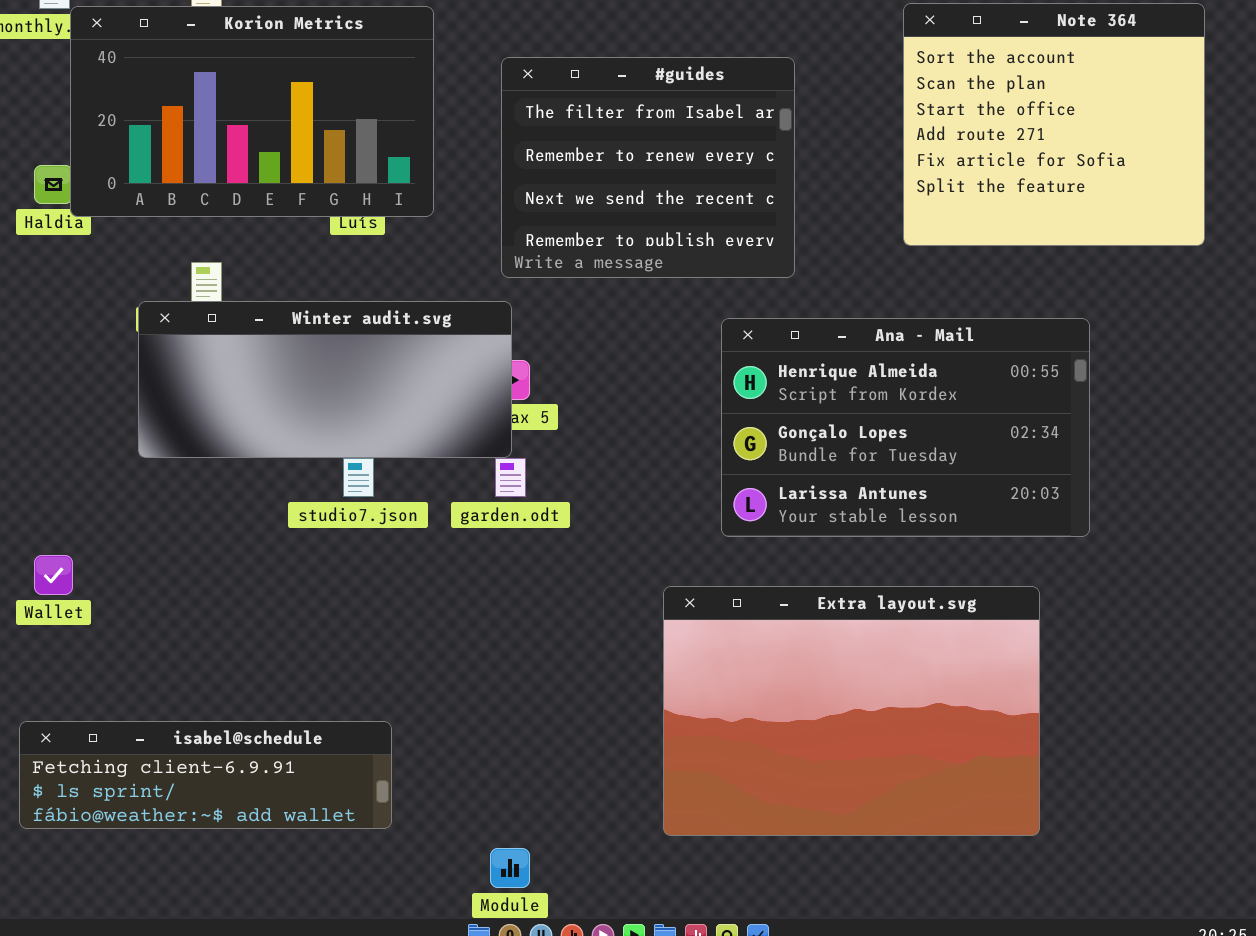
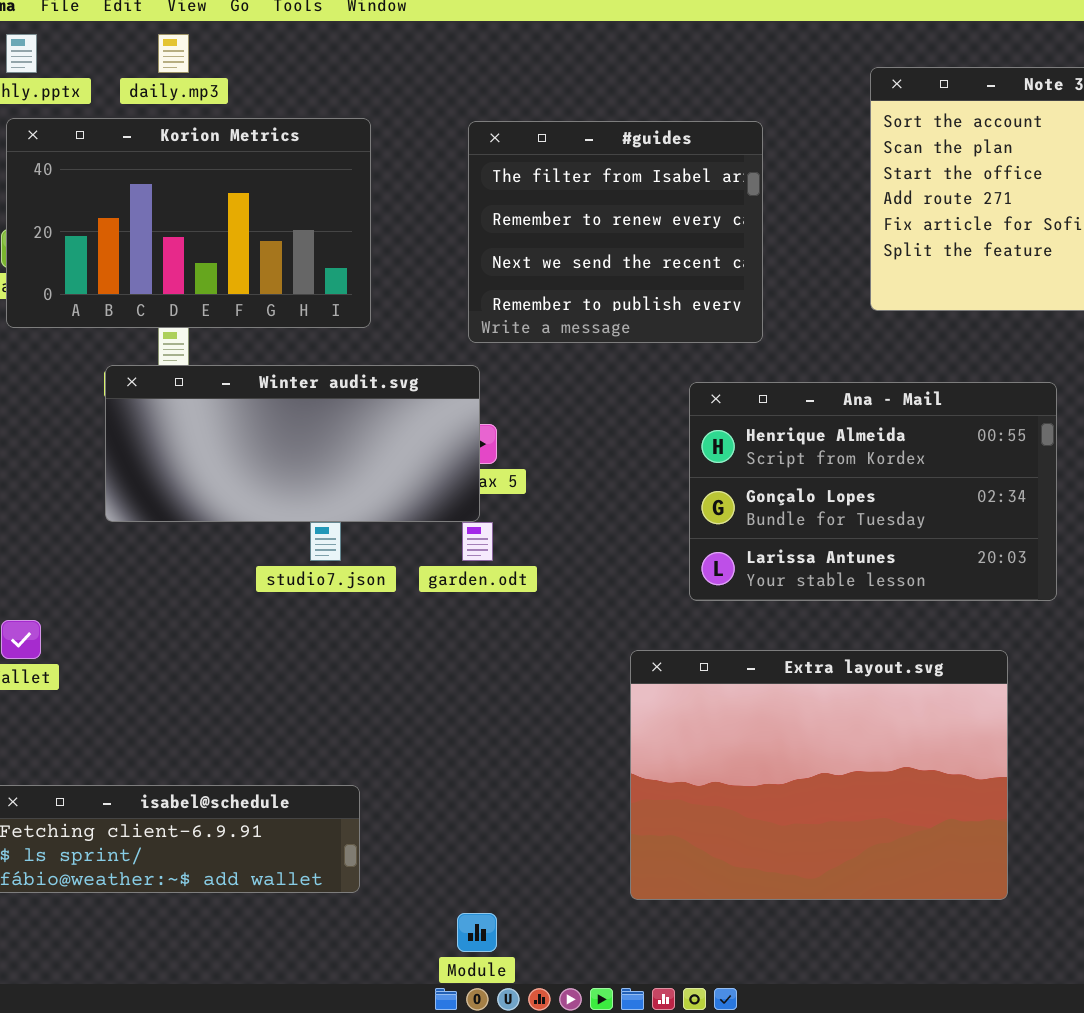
Korion Metrics: [70,6,434,217] -> [6,118,371,328], moved

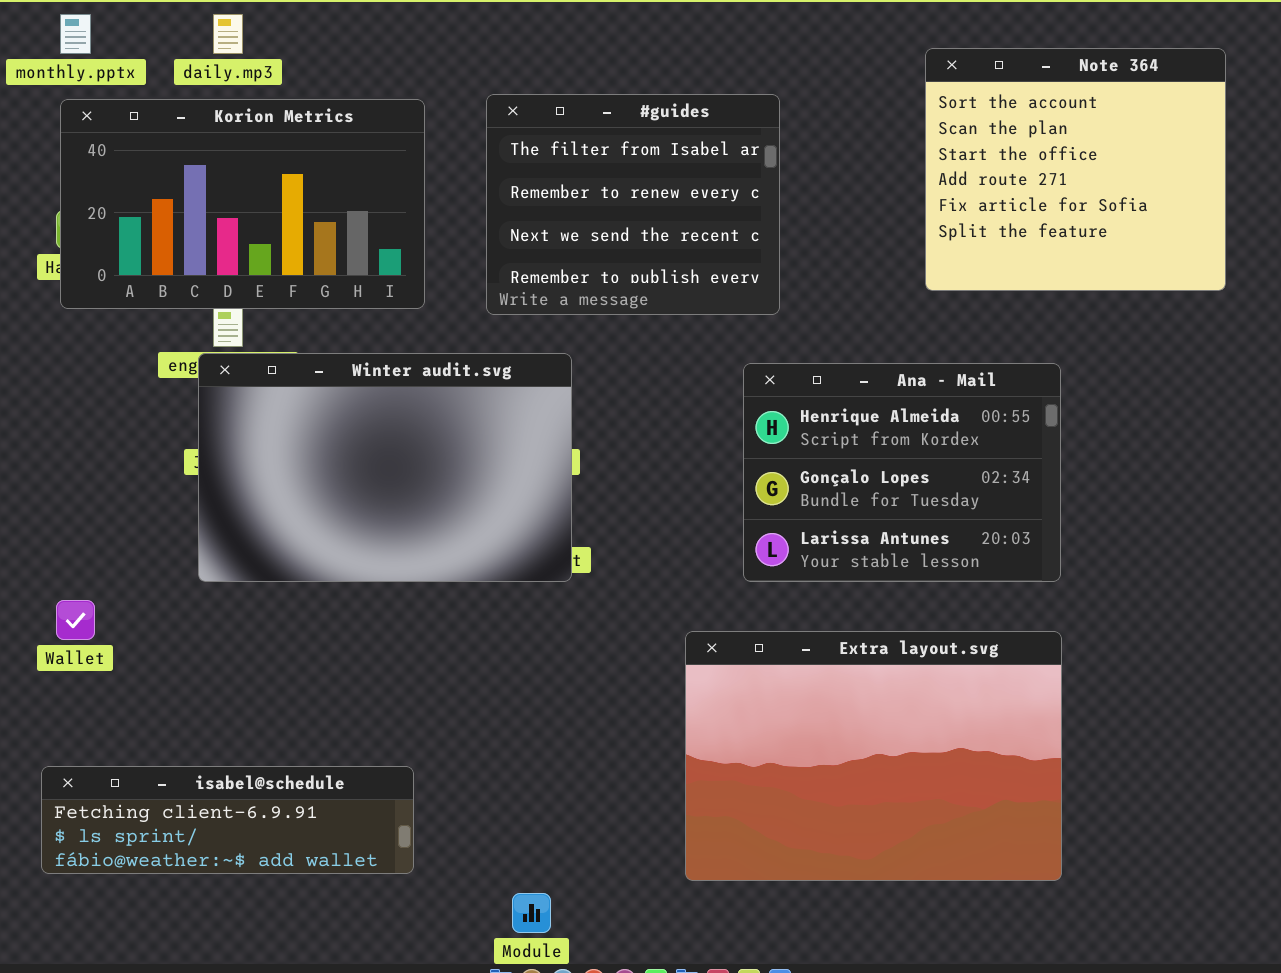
#guides: [468,121,763,343] -> [486,94,780,315], moved
Winter audit.svg: [105,365,480,522] -> [198,353,572,582], moved, resized
Ana - Mail: [689,382,1057,601] -> [743,363,1061,582], resized

